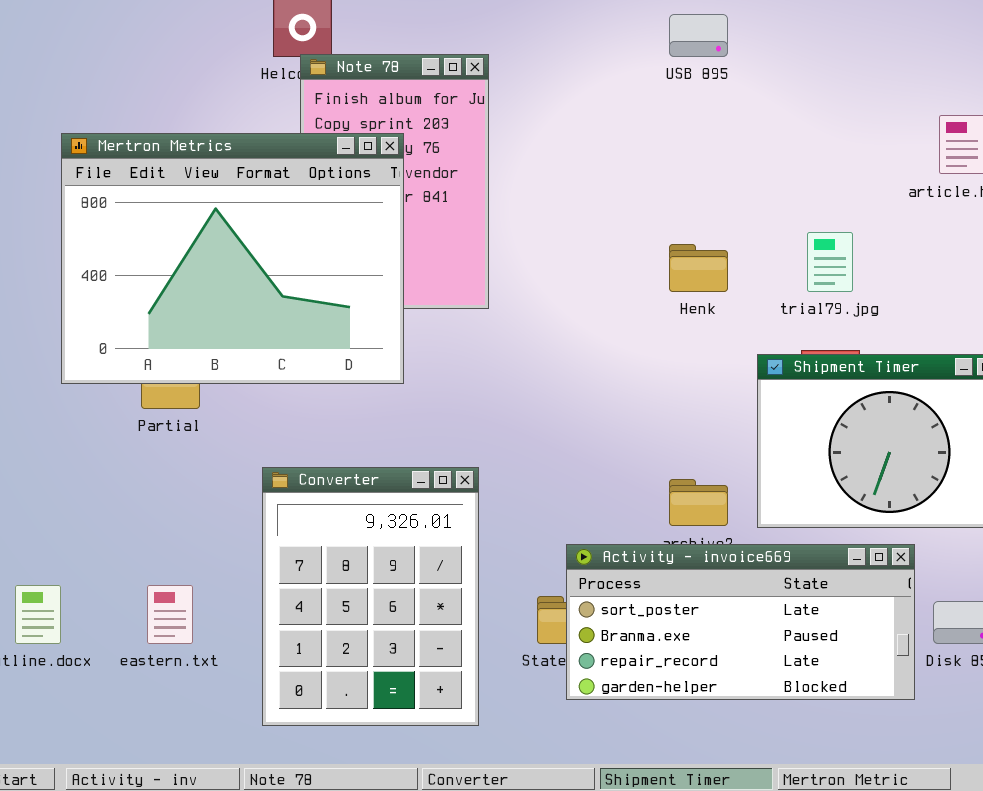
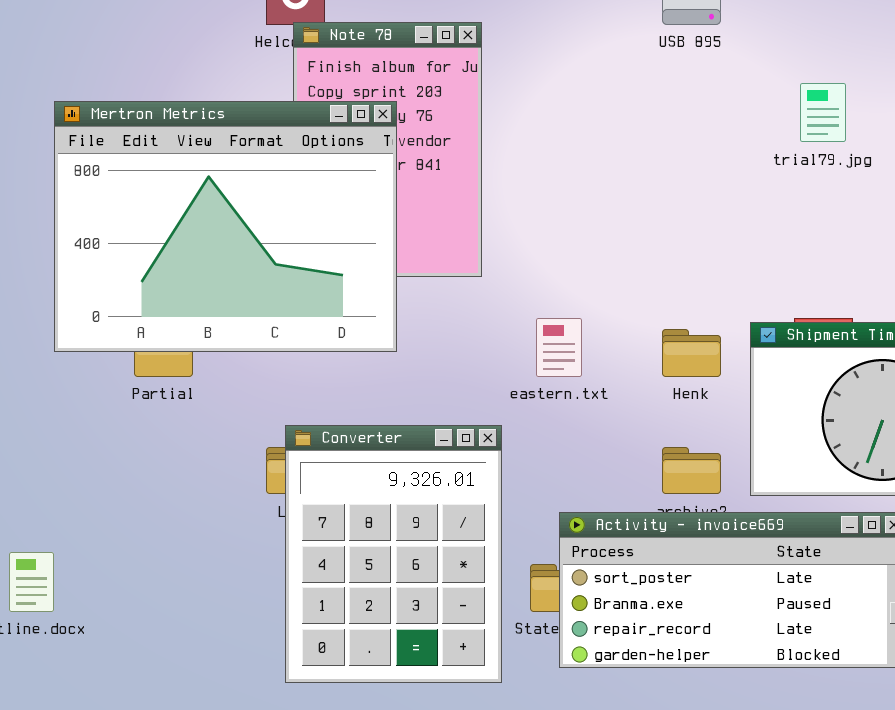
trial79.jpg: [807,232,853,292] -> [800,83,846,142], moved
Henk: [669,244,728,292] -> [662,329,721,377], moved
Converter: [262,467,479,726] -> [285,425,502,683], moved
eastern.txt: [147,585,193,644] -> [536,318,582,377], moved

